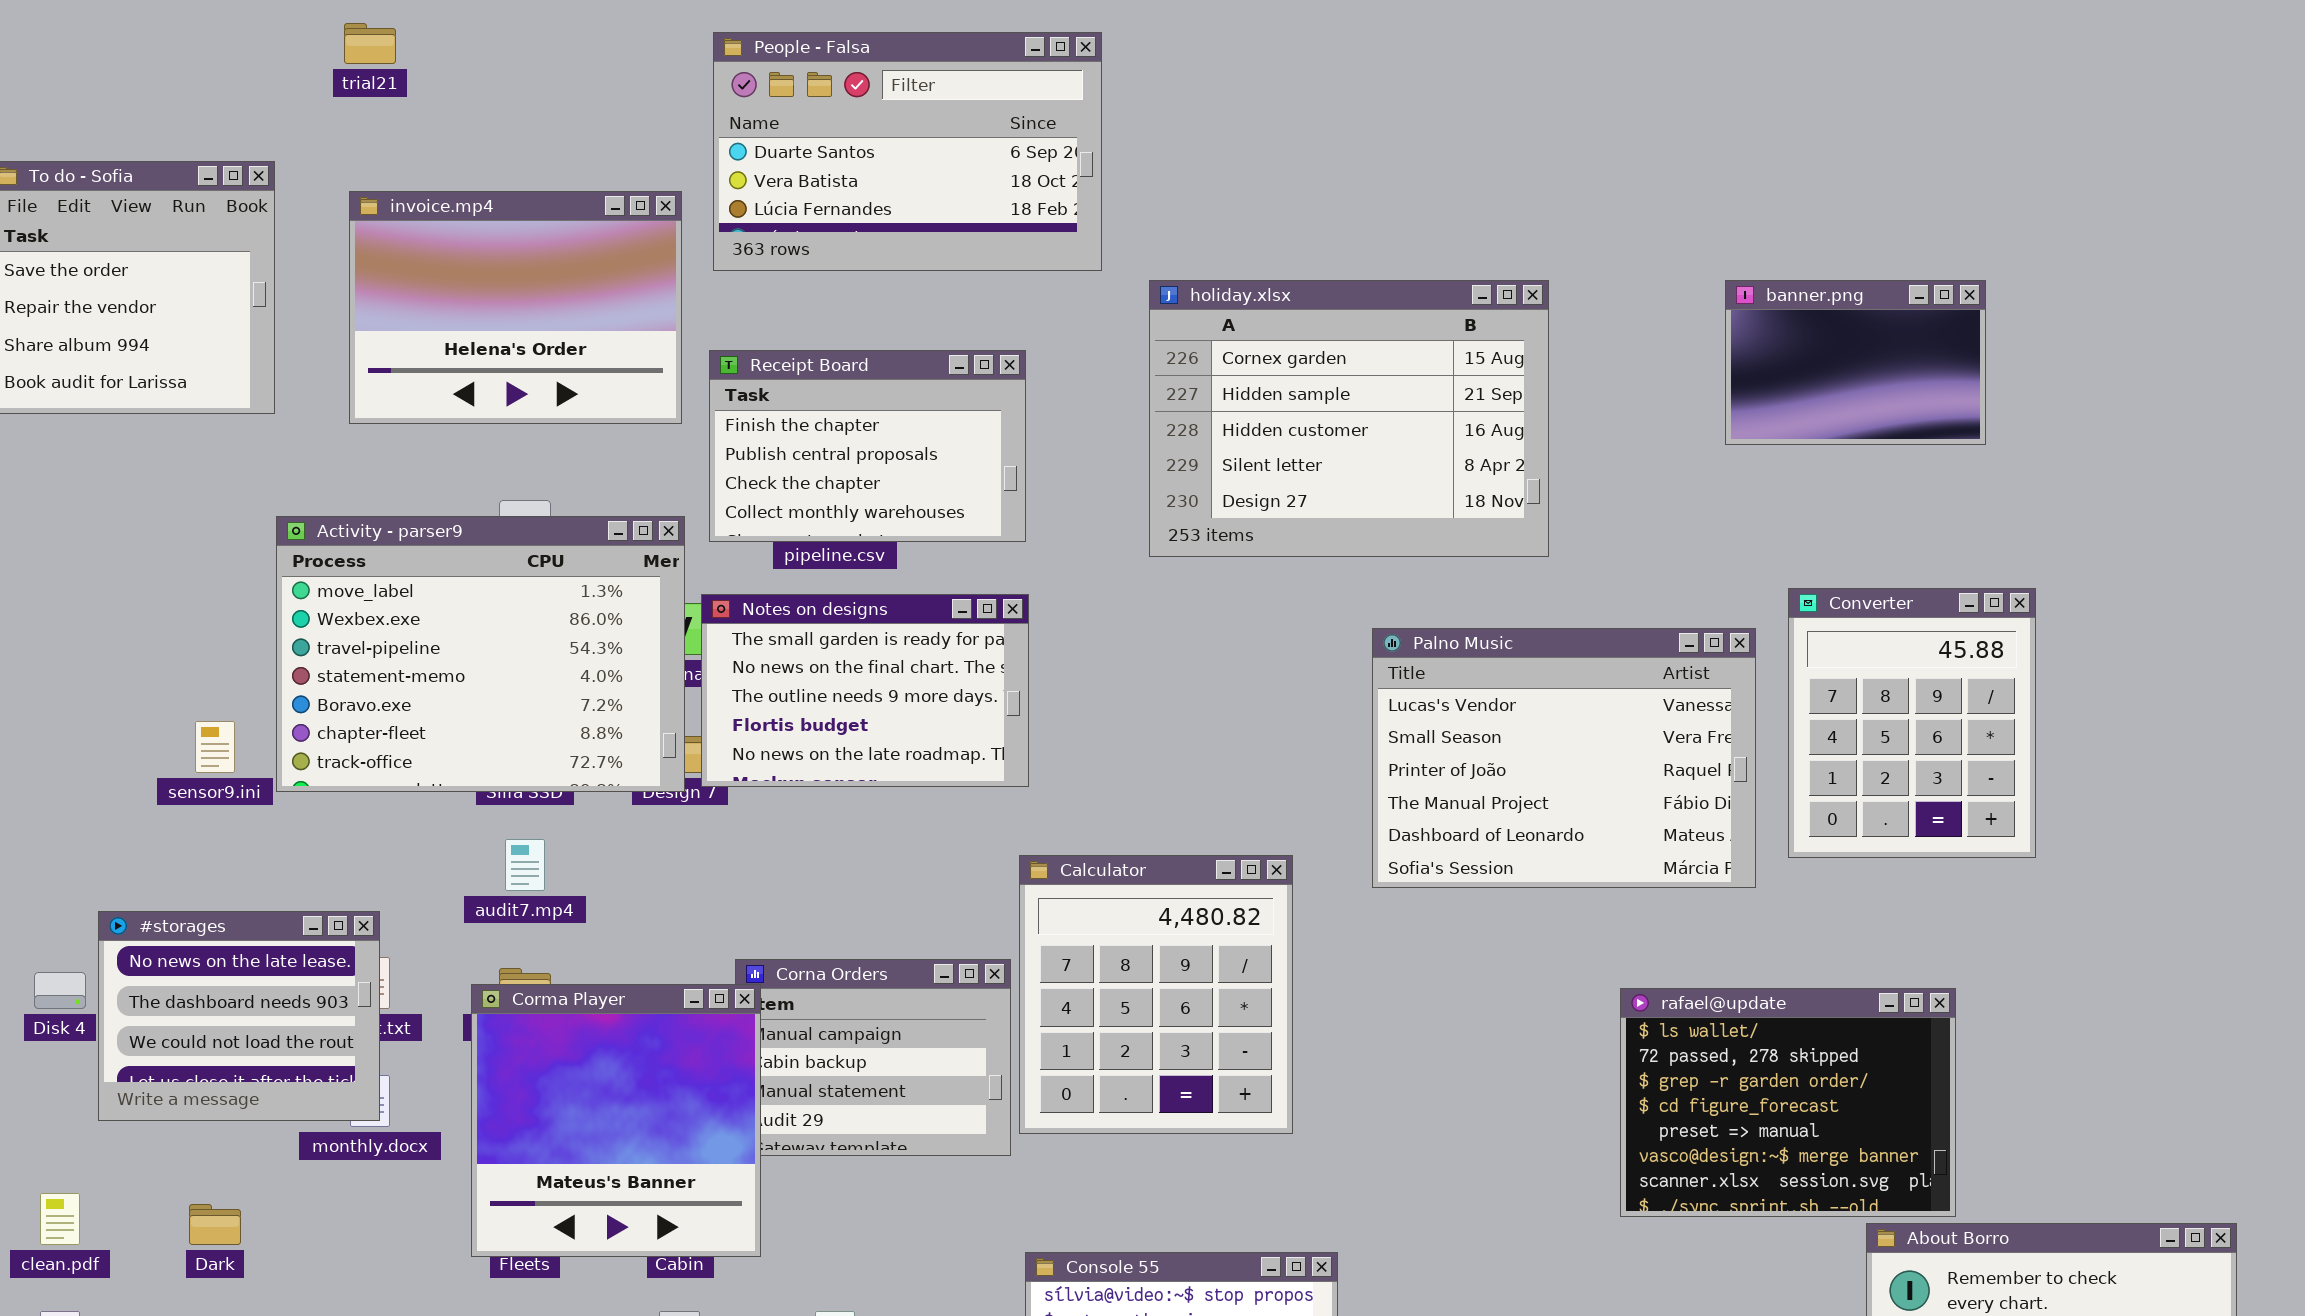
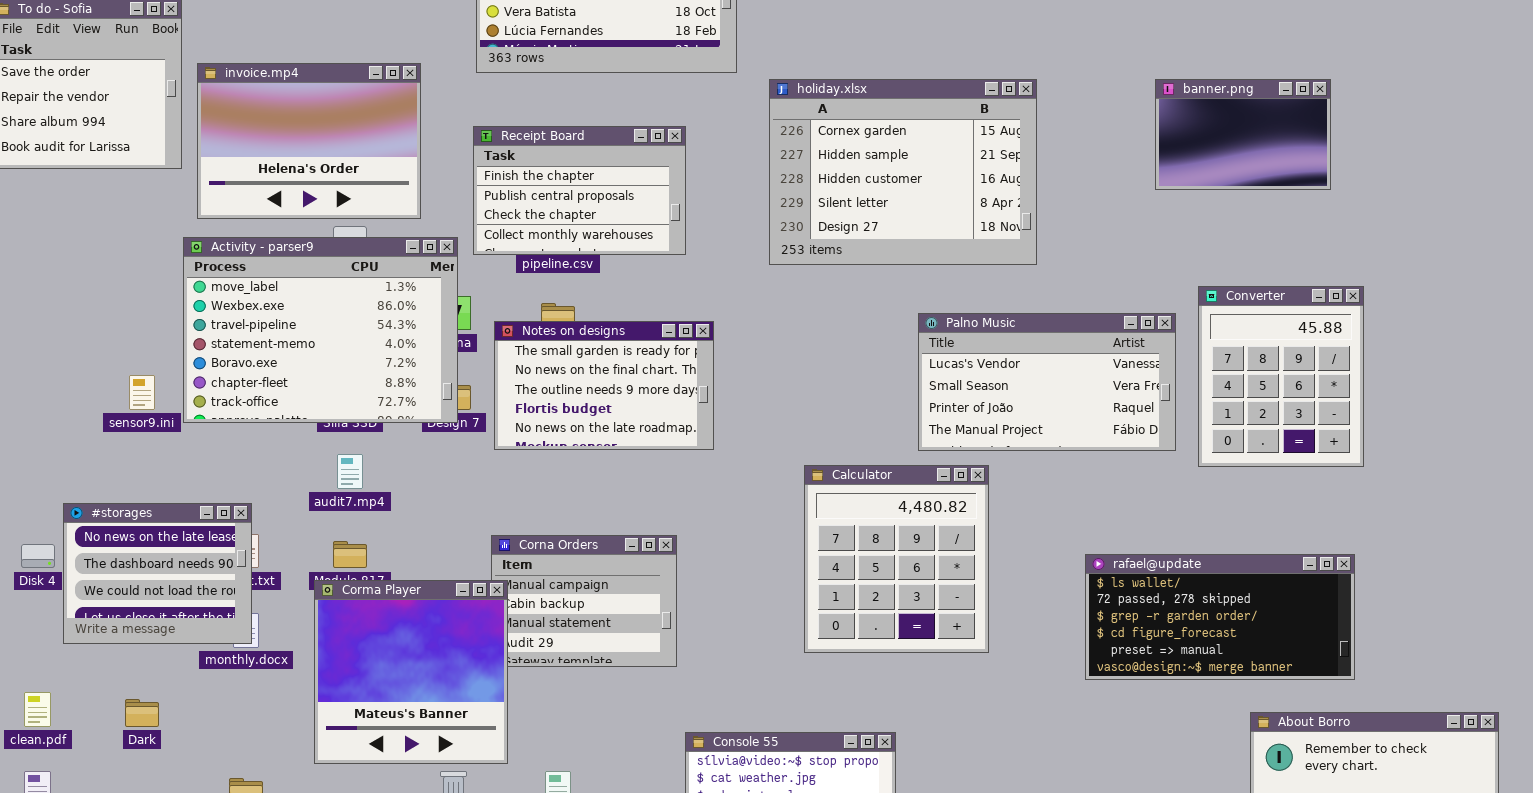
invoice.mp4: [349,191,682,424] -> [197,63,421,219], moved
Notes on designs: [701,594,1029,787] -> [494,321,714,450], moved
Palno Music: [1372,628,1756,888] -> [918,313,1176,451], resized
Calculator: [1019,855,1293,1134] -> [804,465,989,653], moved
Corma Player: [471,984,761,1257] -> [314,580,508,764], moved
rafael@update: [1620,988,1956,1217] -> [1085,554,1355,680], resized

